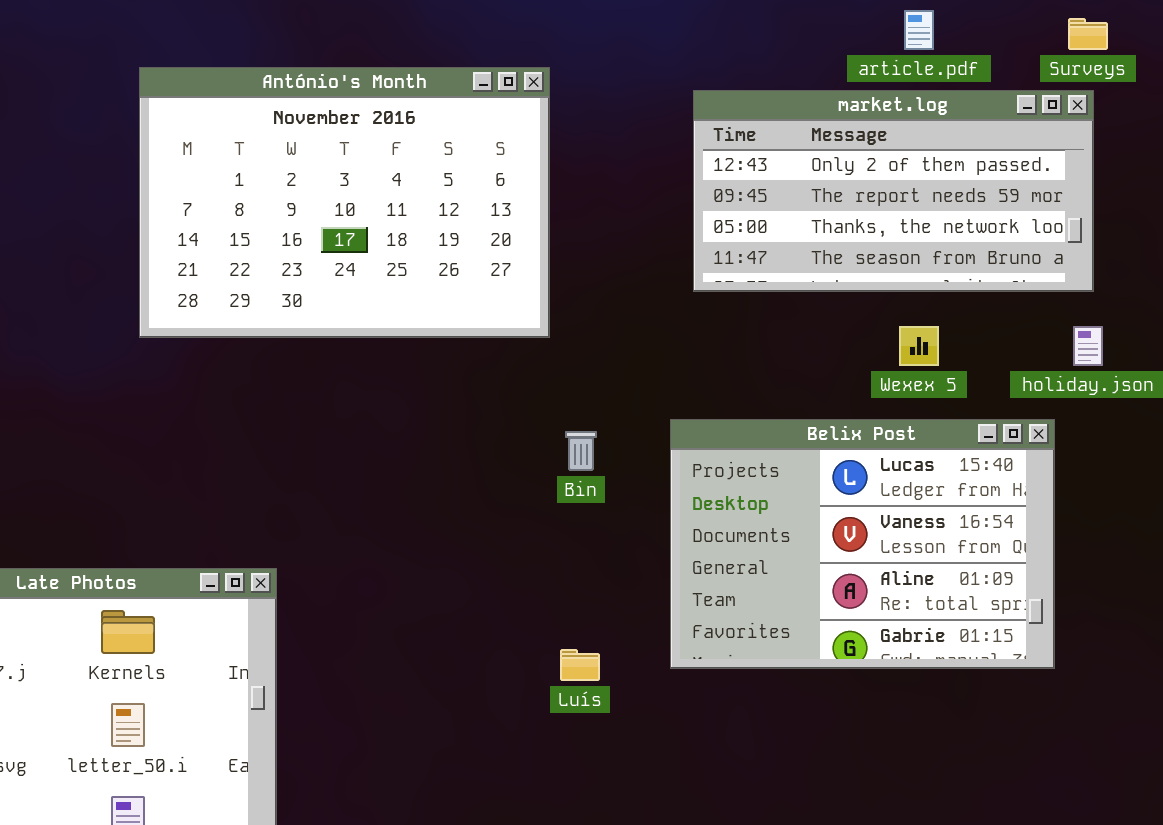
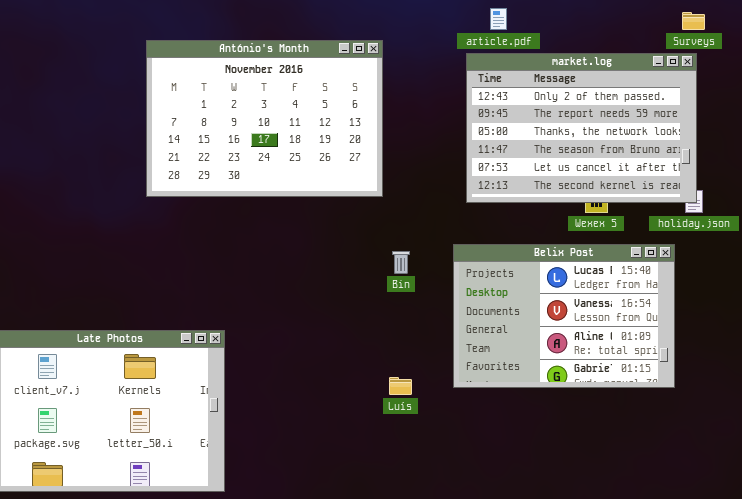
article.pdf: [904,10,934,50] -> [490,8,507,30], moved
market.log: [693,90,1094,292] -> [466,53,697,203], resized

